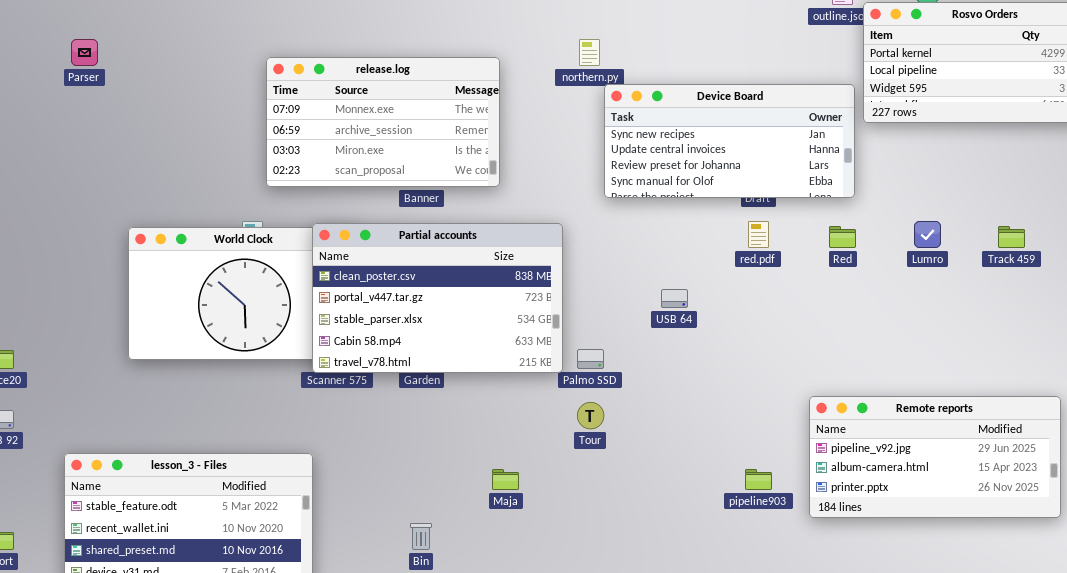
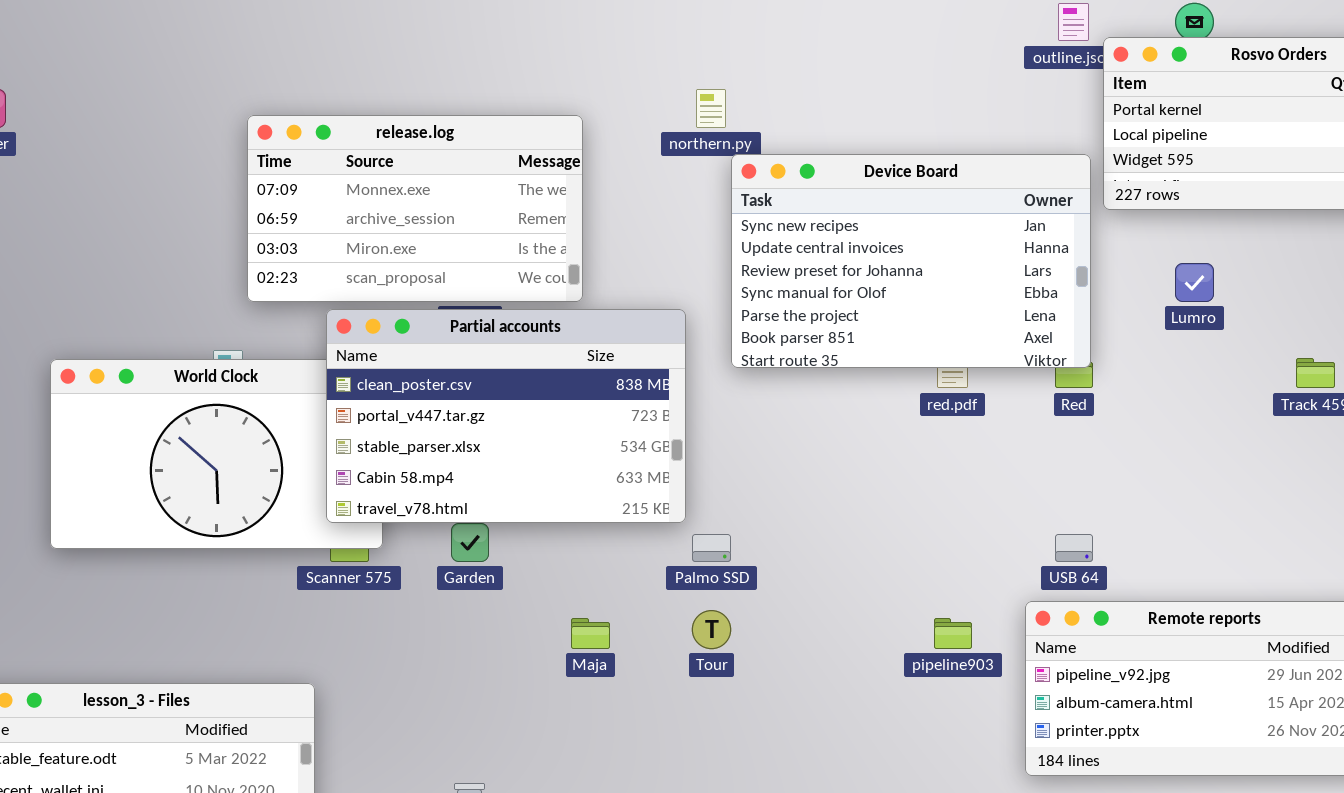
Device Board: [604,84,855,198] -> [731,154,1091,368], resized
Lumro: [914,221,941,248] -> [1175,263,1214,302], moved
Partial accounts: [312,223,563,373] -> [326,309,686,523], moved
USB 64: [661,289,688,308] -> [1055,534,1093,562], moved
Maja: [492,469,519,490] -> [571,618,610,649], moved
pipeline903: [745,469,772,490] -> [934,618,972,649], moved

